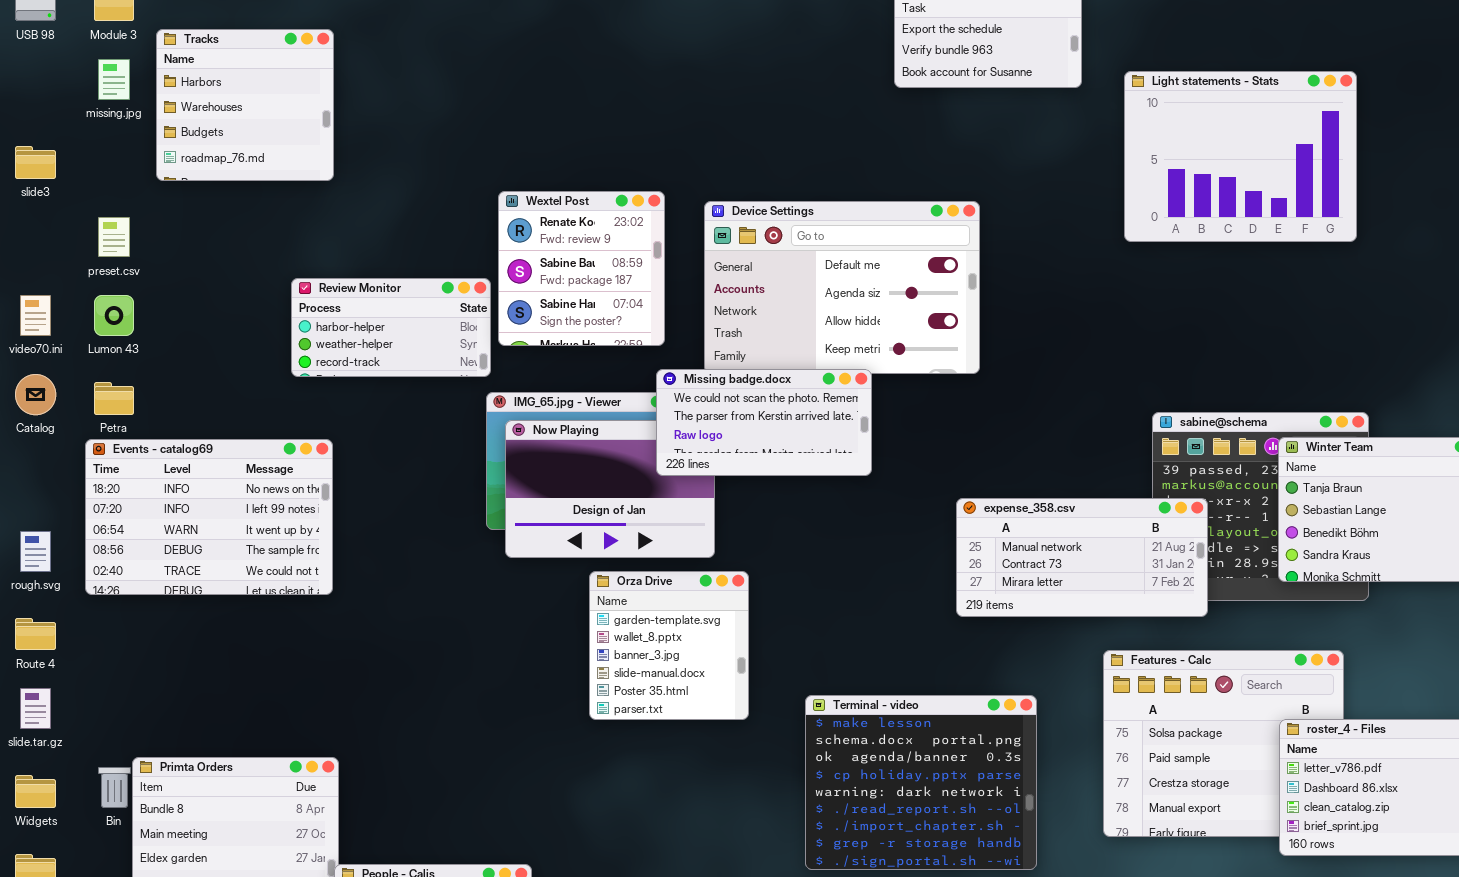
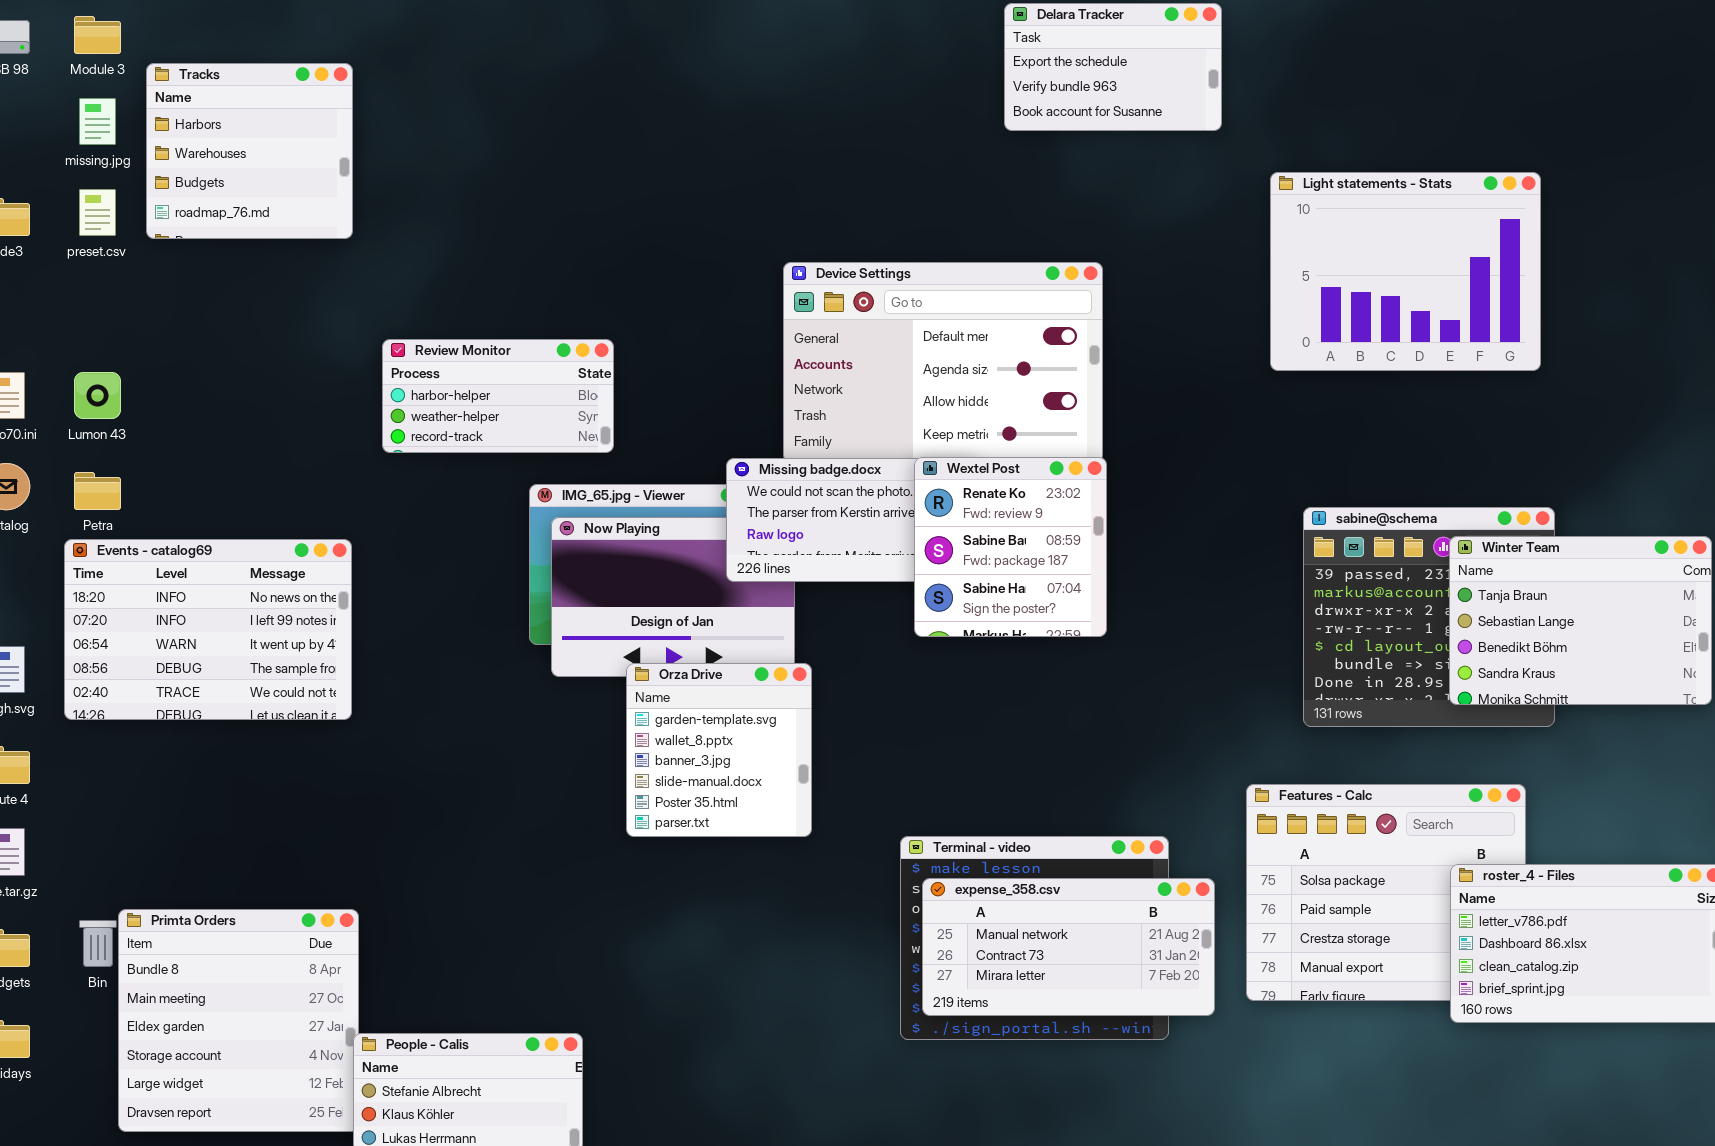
Light statements - Stats: [1124,71,1357,242] -> [1270,172,1541,371], moved
Wextel Post: [498,191,665,346] -> [914,457,1107,637], moved
preset.csv: [98,217,130,257] -> [79,189,116,236], moved
Review Monitor: [291,278,491,377] -> [382,339,614,453], moved
expense_358.csv: [956,498,1208,617] -> [922,878,1215,1016], moved
Orza Drive: [589,571,749,720] -> [626,663,812,837], moved

